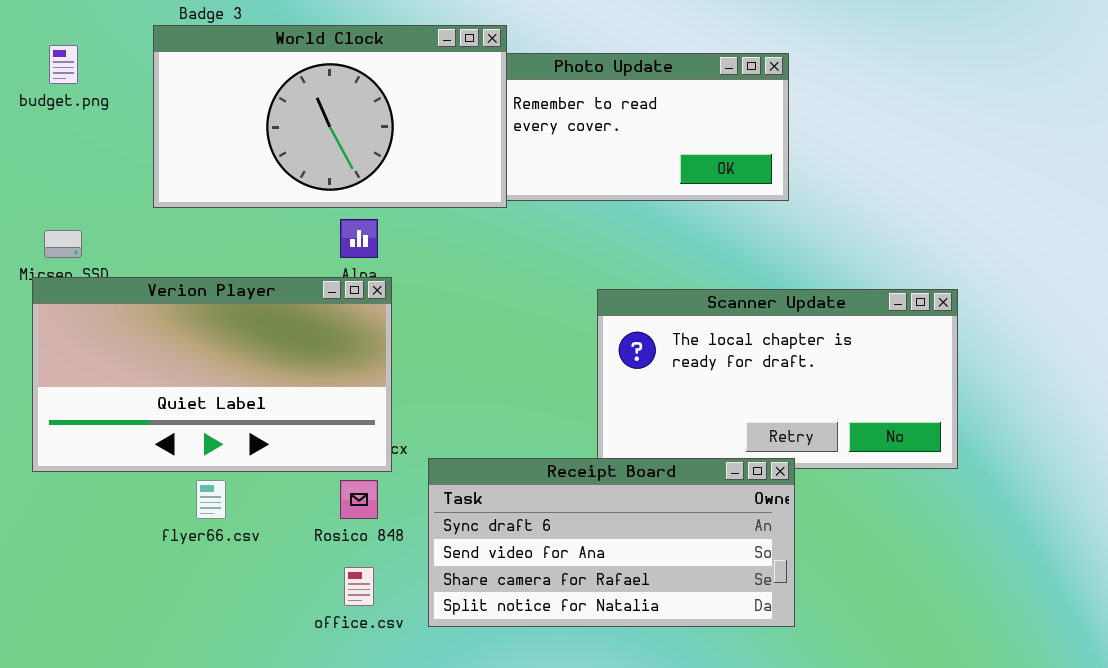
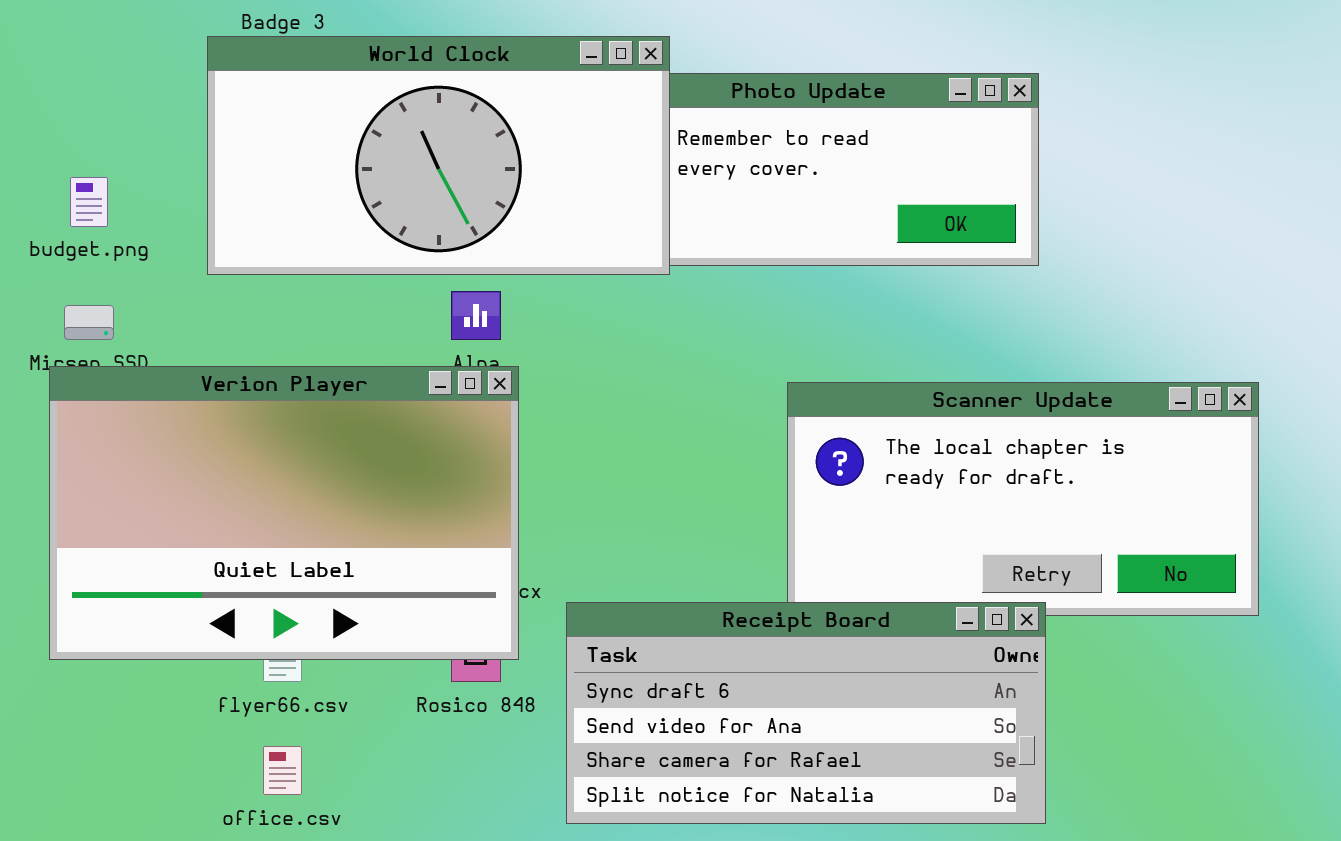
budget.png: [49,45,78,84] -> [70,177,108,227], moved
Verion Player: [32,277,392,472] -> [49,366,519,660], resized
office.csv: [344,567,374,606] -> [263,746,302,795], moved

